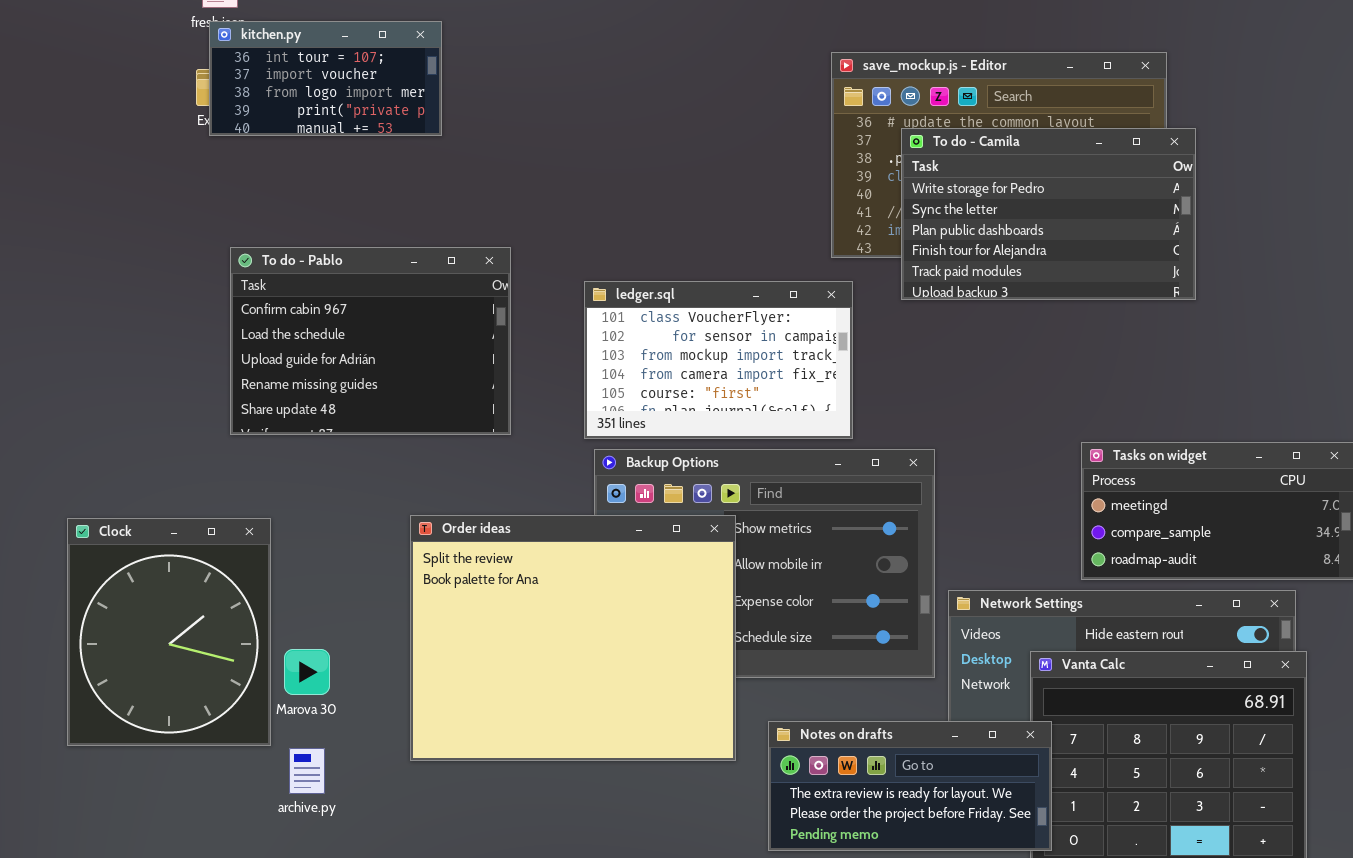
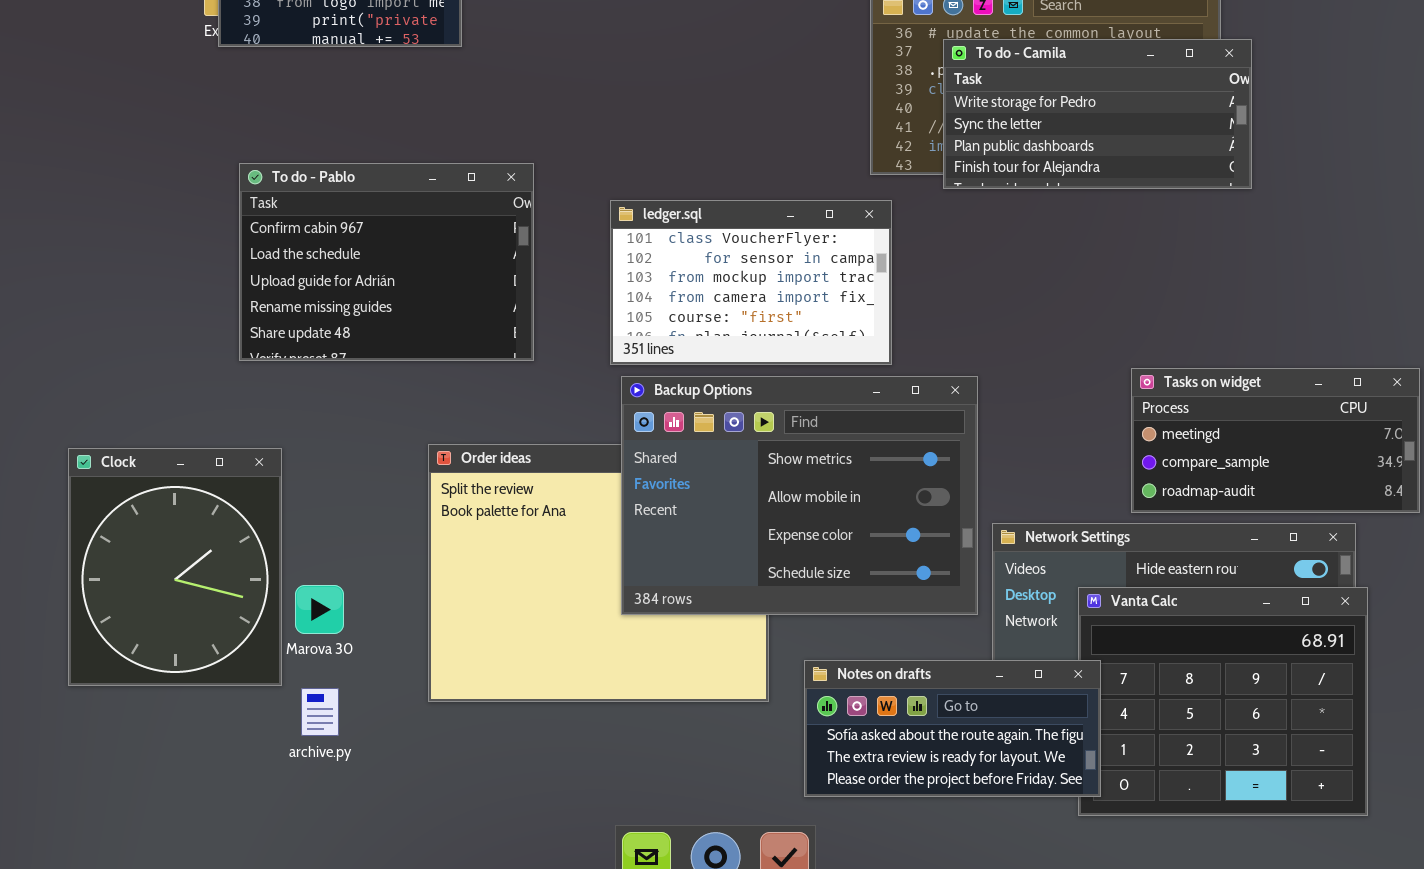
To do - Camila: [901,128,1196,300] -> [943,39,1252,189], resized
Backup Options: [594,449,935,678] -> [621,376,978,615], raised
Notes on drafts: [768,721,1052,851] -> [804,660,1101,797], scrolled up 1 row

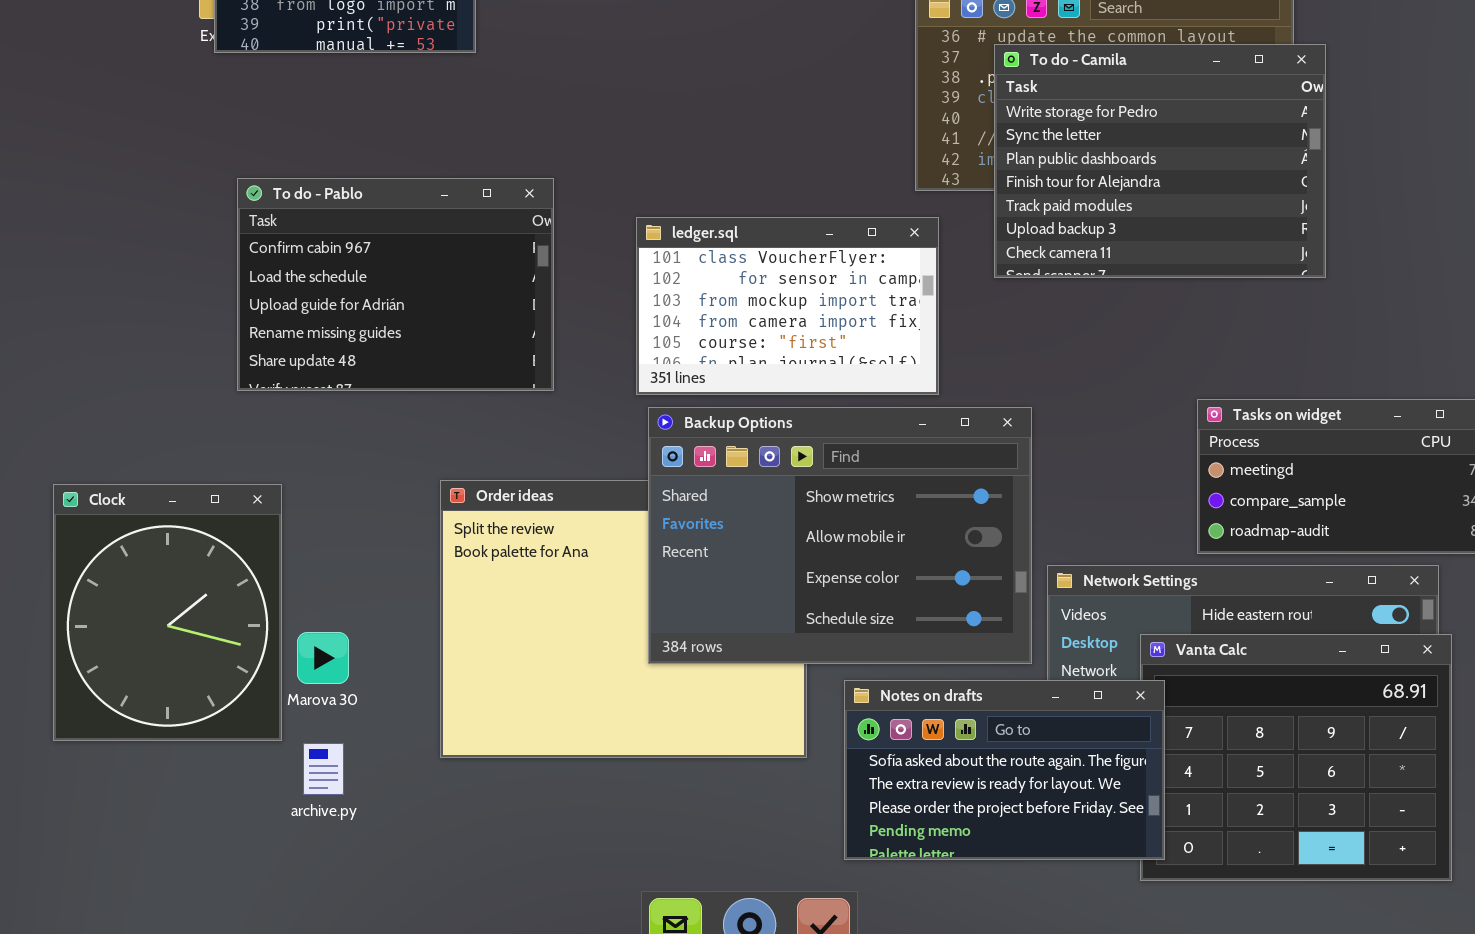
To do - Camila: [943,39,1252,189] -> [994,44,1326,278], resized
Notes on drafts: [804,660,1101,797] -> [844,680,1165,860], resized

